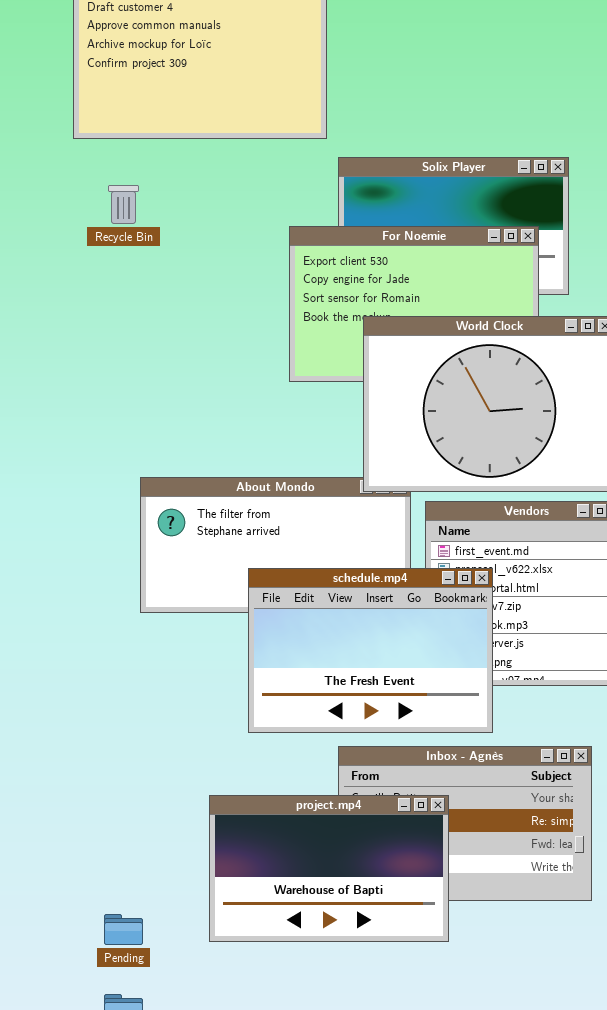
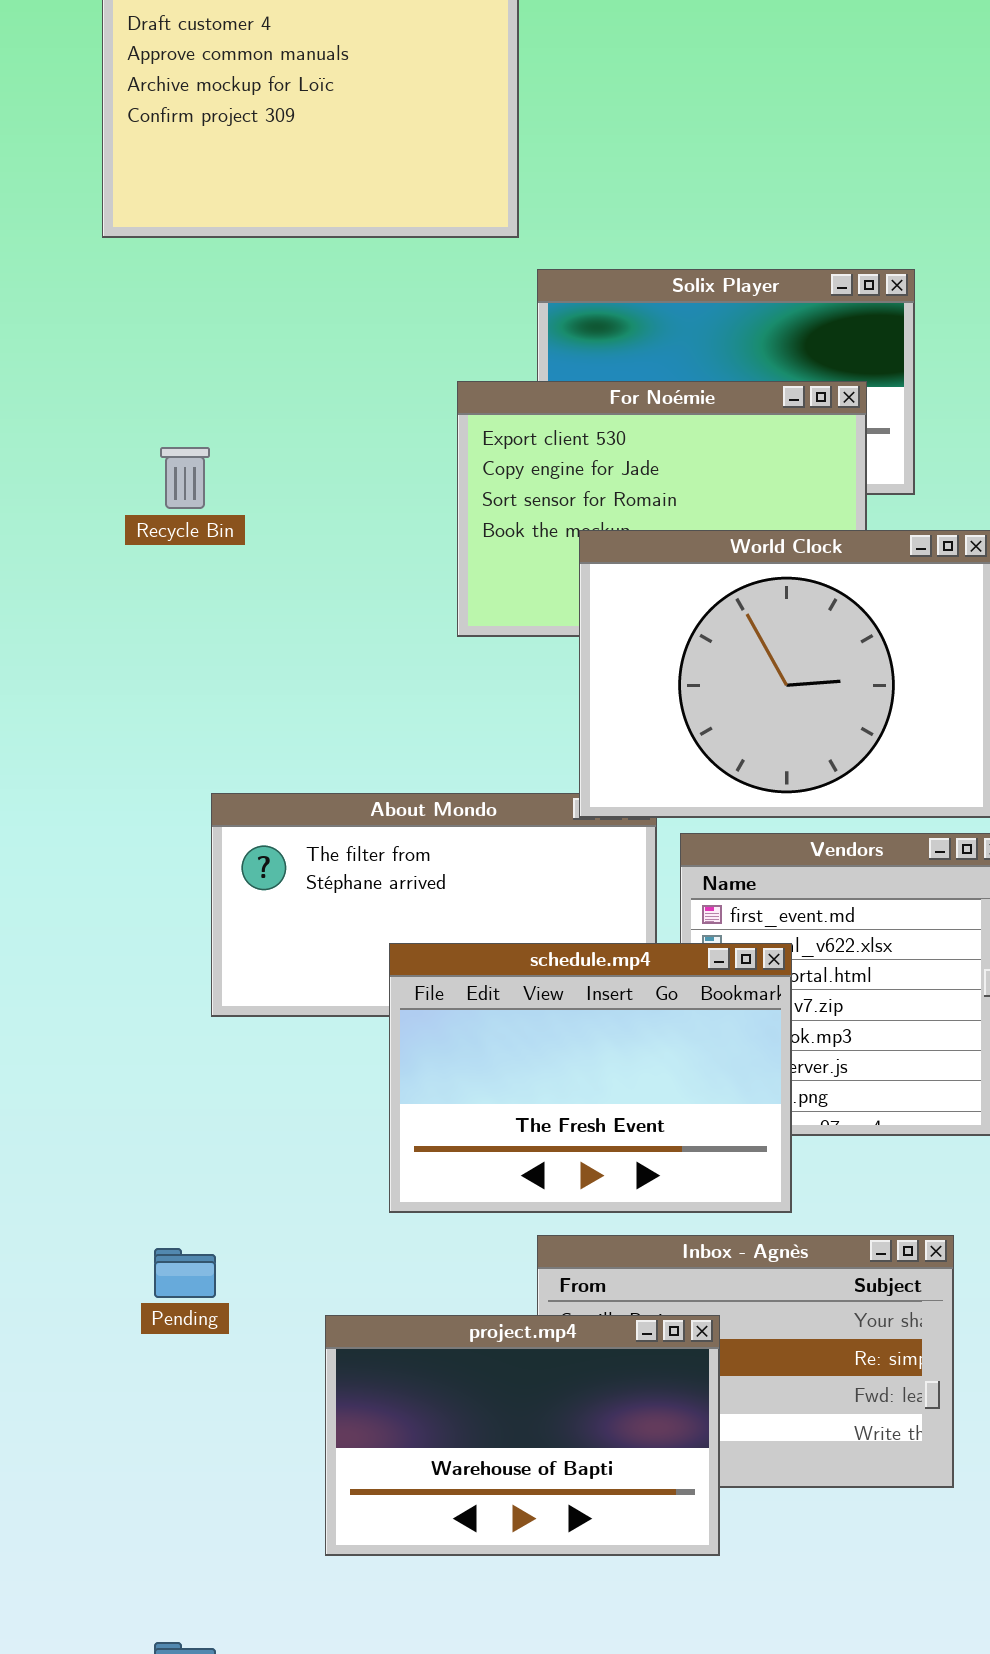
Recycle Bin: [108,185,139,224] -> [160,447,210,509], moved
Pending: [104,914,143,945] -> [154,1248,216,1298], moved

